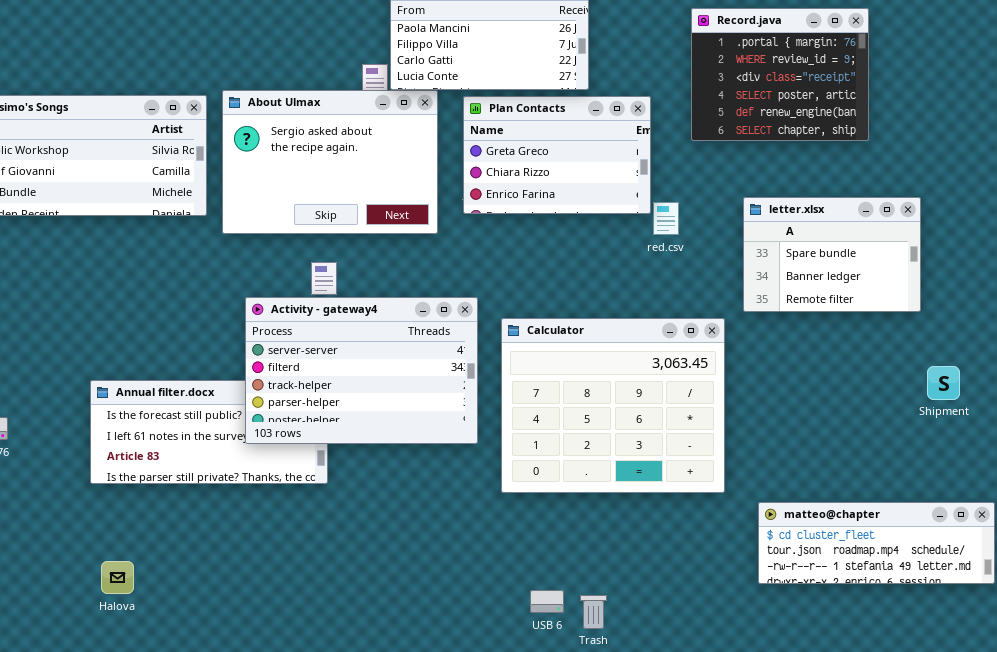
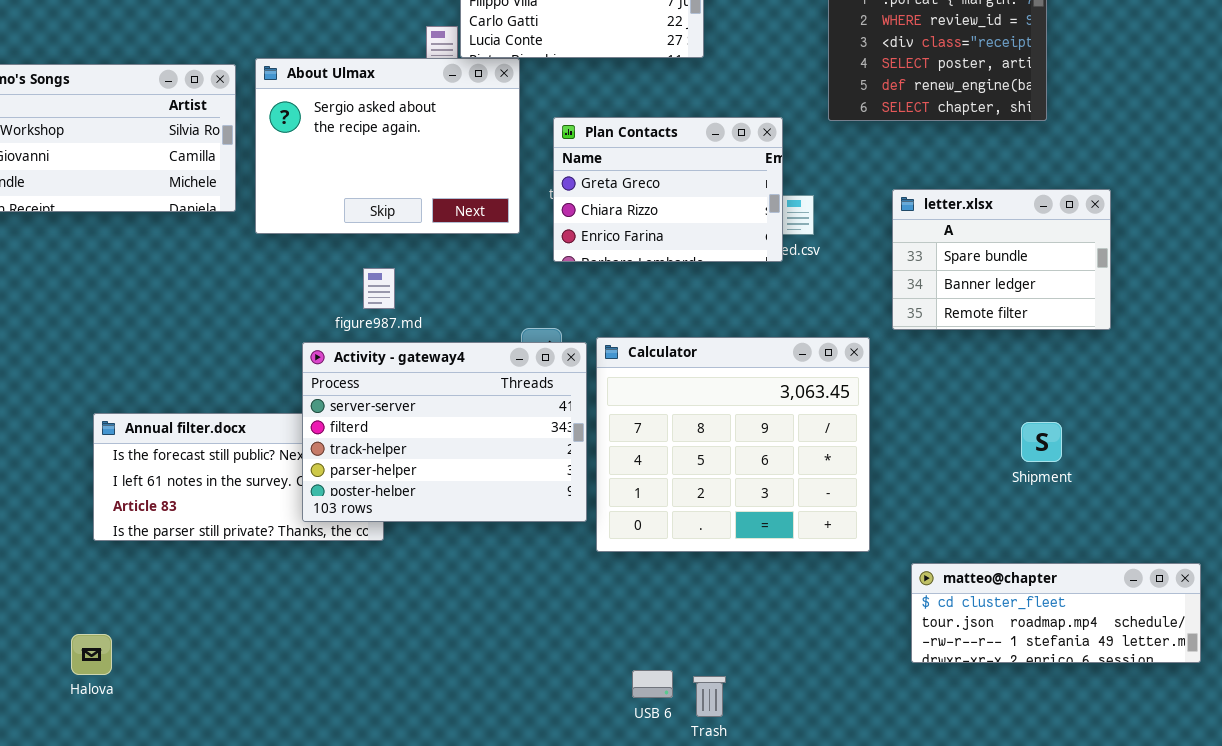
Plan Contacts: [463,96,651,214] -> [553,117,783,262], moved
Activity - gateway4: [245,297,478,444] -> [302,342,587,522], moved
Shipment: [927,366,960,400] -> [1021,422,1062,462], moved
Halova: [101,561,134,594] -> [71,634,112,675], moved

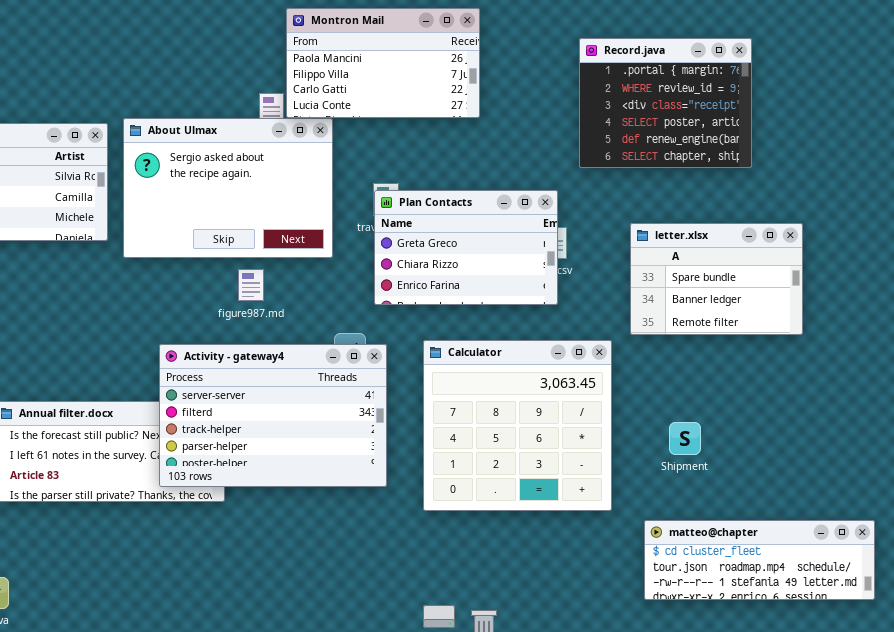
Plan Contacts: [553,117,783,262] -> [374,190,558,305], moved
figure987.md: [363,268,395,309] -> [238,269,264,301], moved
Calculator: [596,337,870,552] -> [423,340,612,511], resized
Shipment: [1021,422,1062,462] -> [669,422,701,455], moved

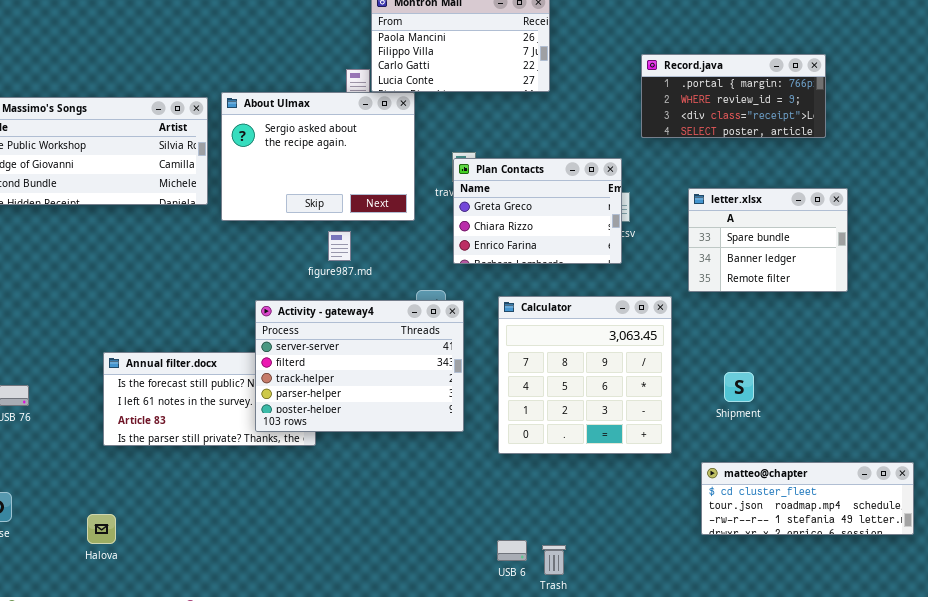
Record.java: [579,38,752,168] -> [641,54,826,138], resized

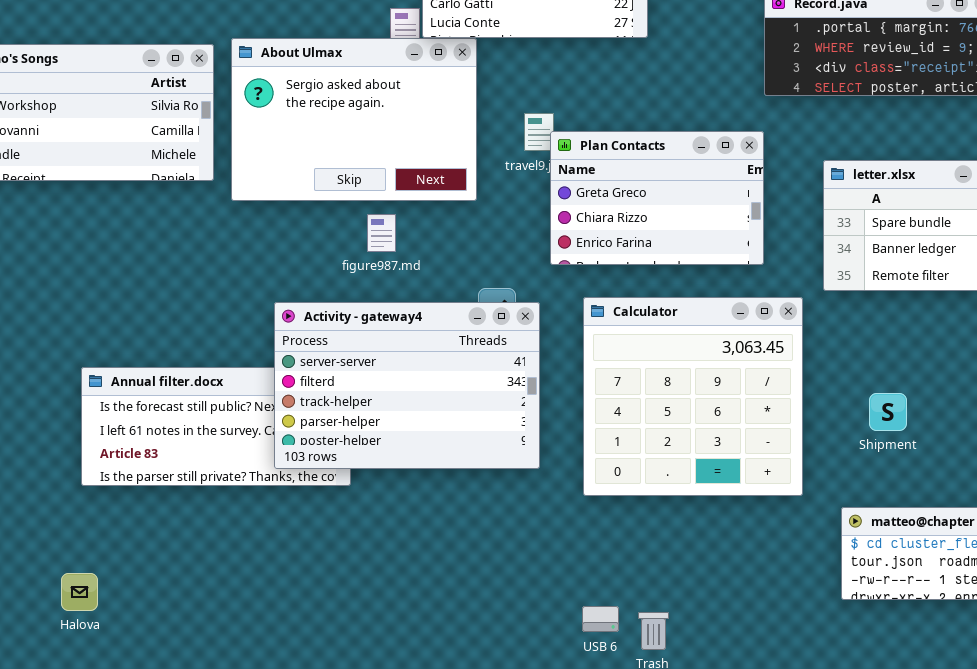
Plan Contacts: [453,158,622,264] -> [550,131,764,265], moved

